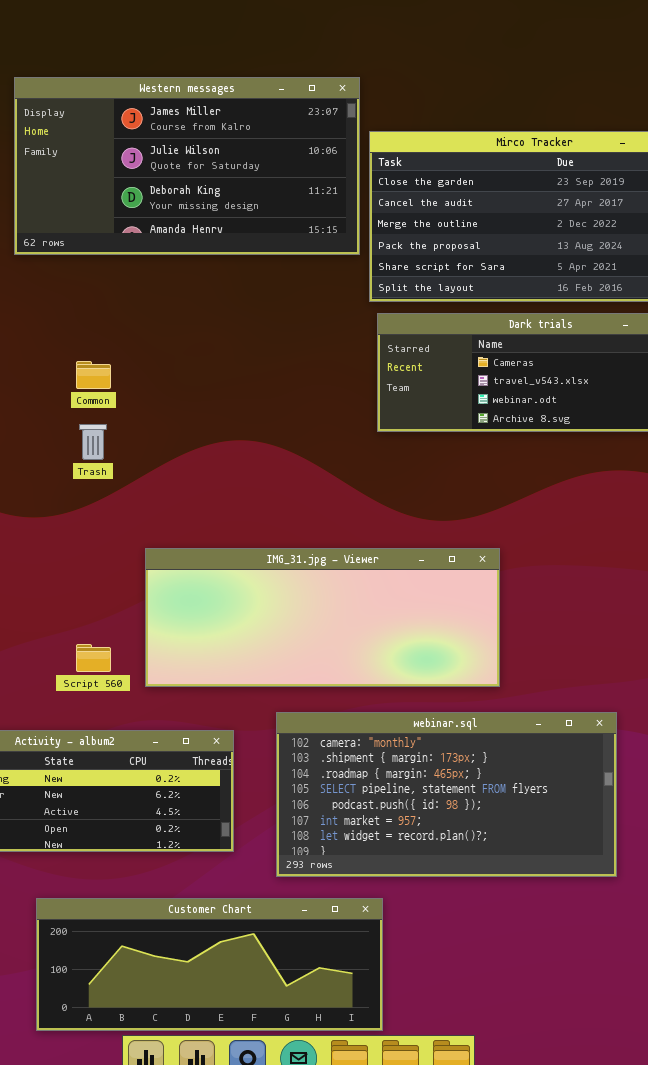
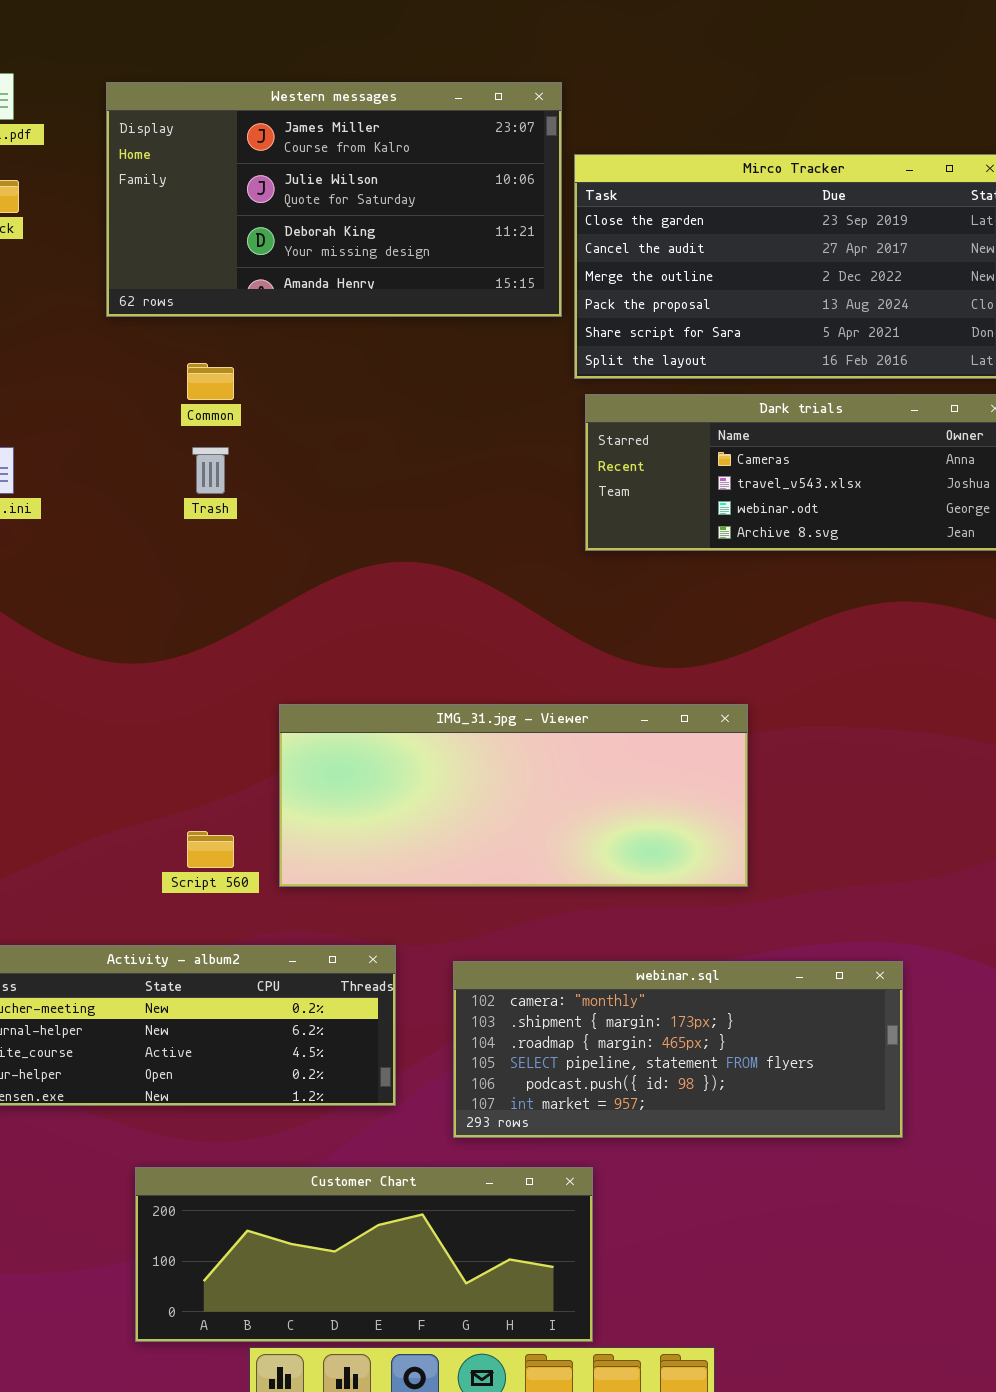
Common: [76,361,111,389] -> [187,363,234,400], moved
Trash: [79,424,107,460] -> [192,447,229,494], moved
webinar.sql: [276,712,617,877] -> [453,961,903,1138], resized

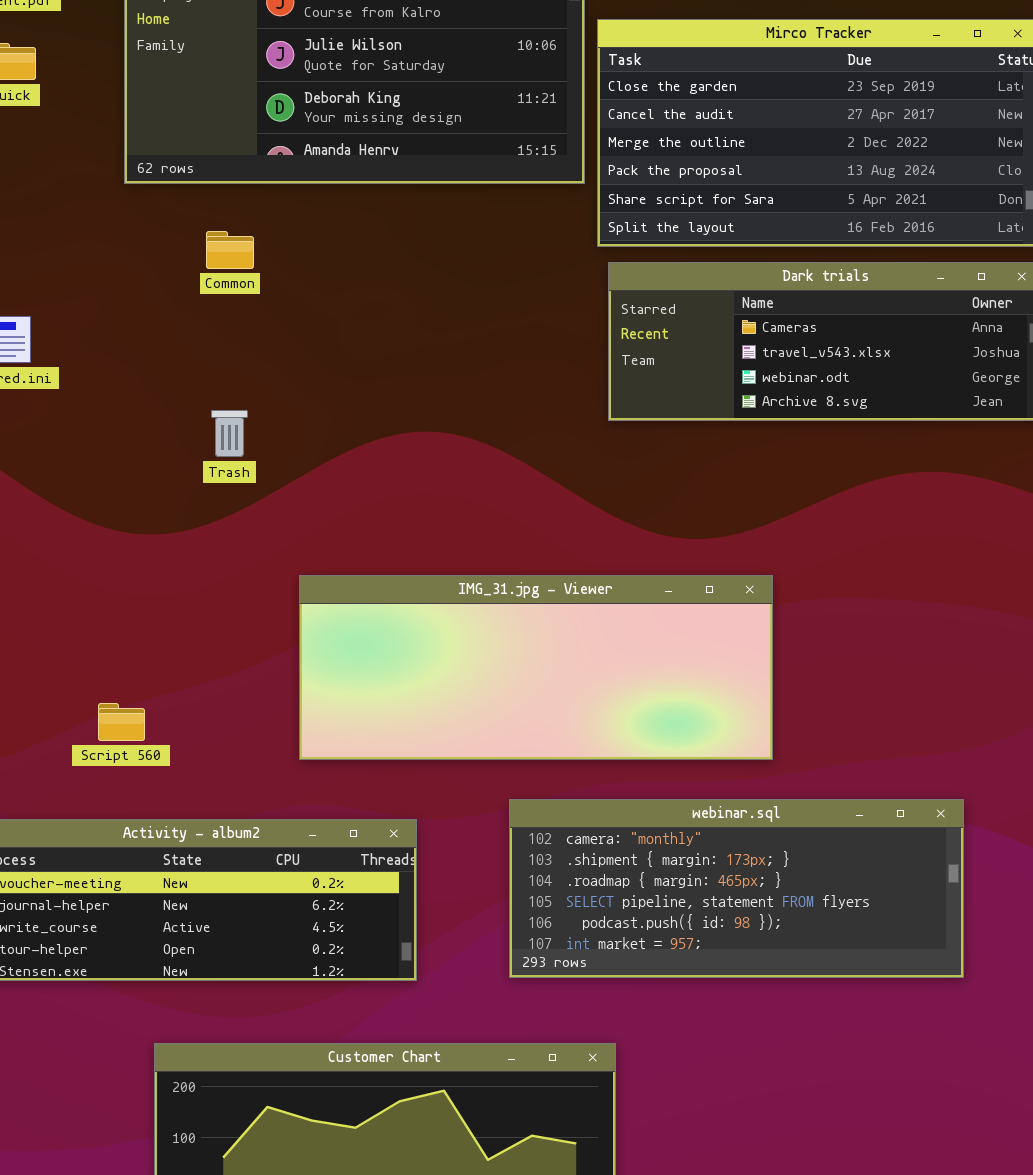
Trash: [192,447,229,494] -> [211,410,248,457], moved
Script 560: [187,831,234,868] -> [98,703,145,741], moved
webinar.sql: [453,961,903,1138] -> [509,799,964,978], moved

